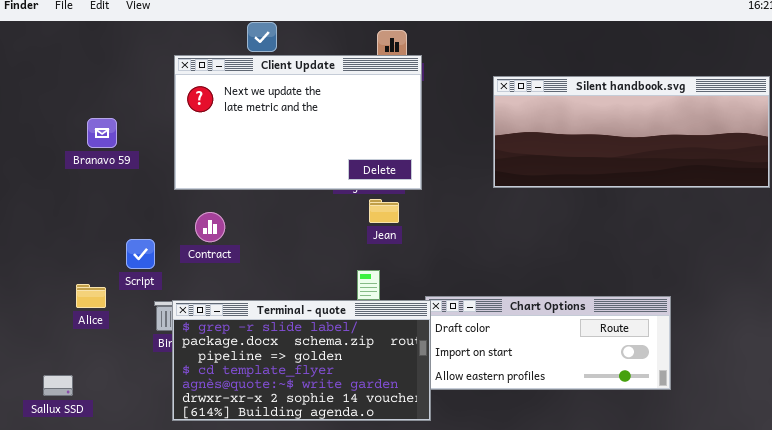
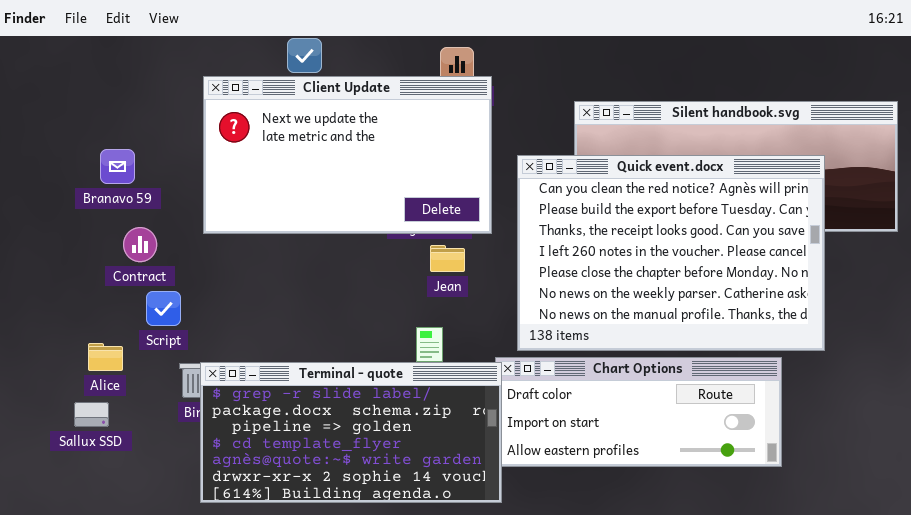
Quick event.docx: none -> [517,155,825,351], opened
Contract: [195,212,225,242] -> [123,227,157,262], moved
Sallux SSD: [43,375,73,396] -> [74,402,109,427], moved

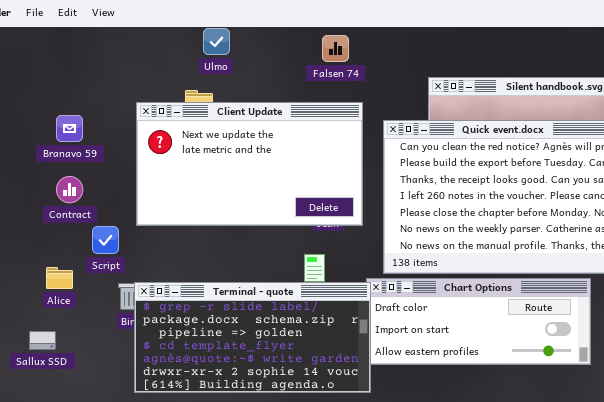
Client Update: [203,76,492,234] -> [136,102,363,226], moved
Contract: [123,227,157,262] -> [56,176,83,203], moved
Sallux SSD: [74,402,109,427] -> [29,331,56,350], moved

